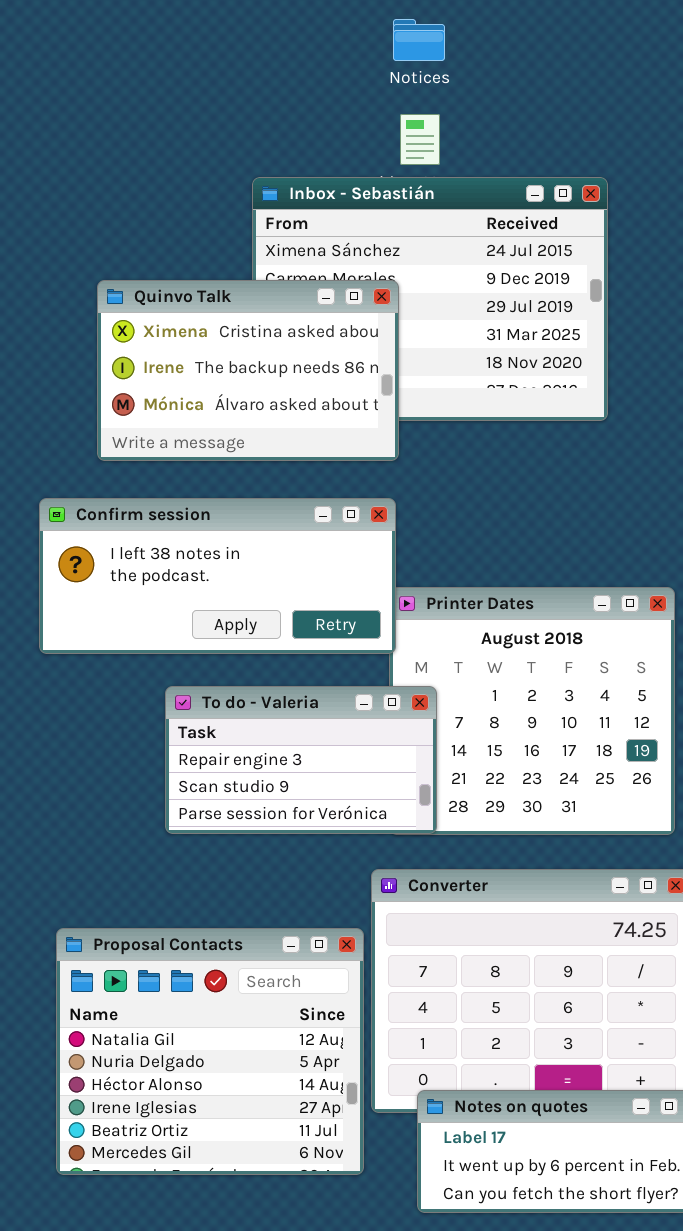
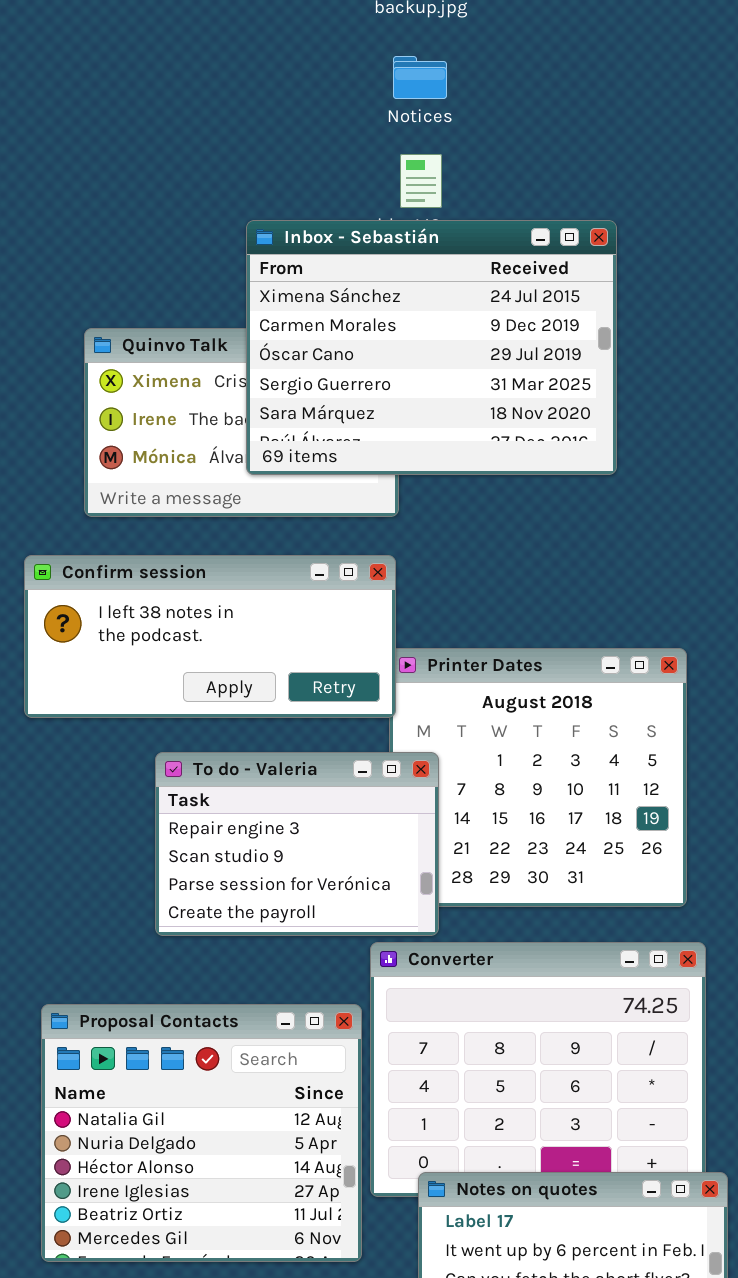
Inbox - Sebastián: [252,177,608,421] -> [246,220,617,475], raised
To do - Valeria: [165,686,437,834] -> [155,752,439,936], resized

